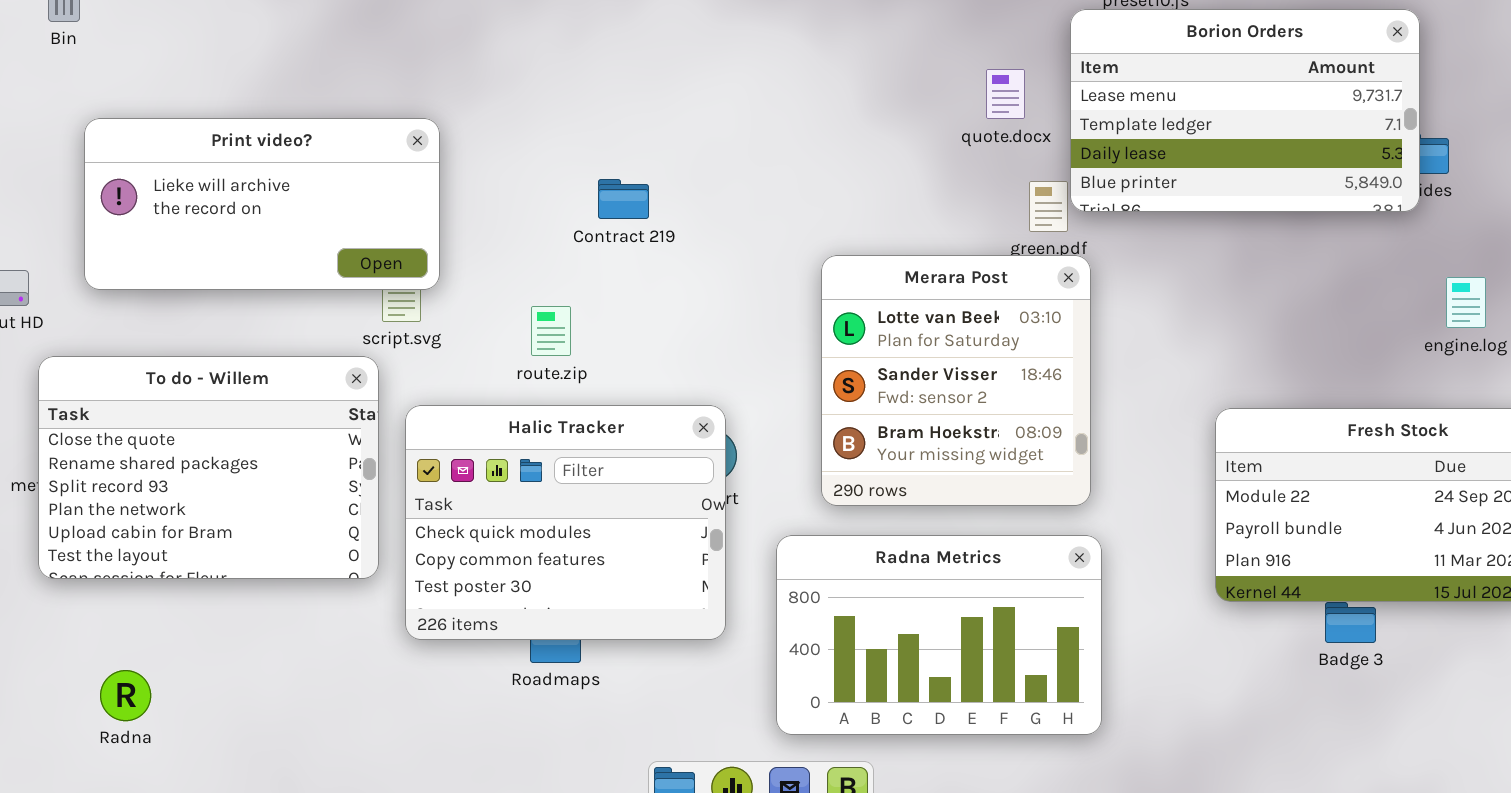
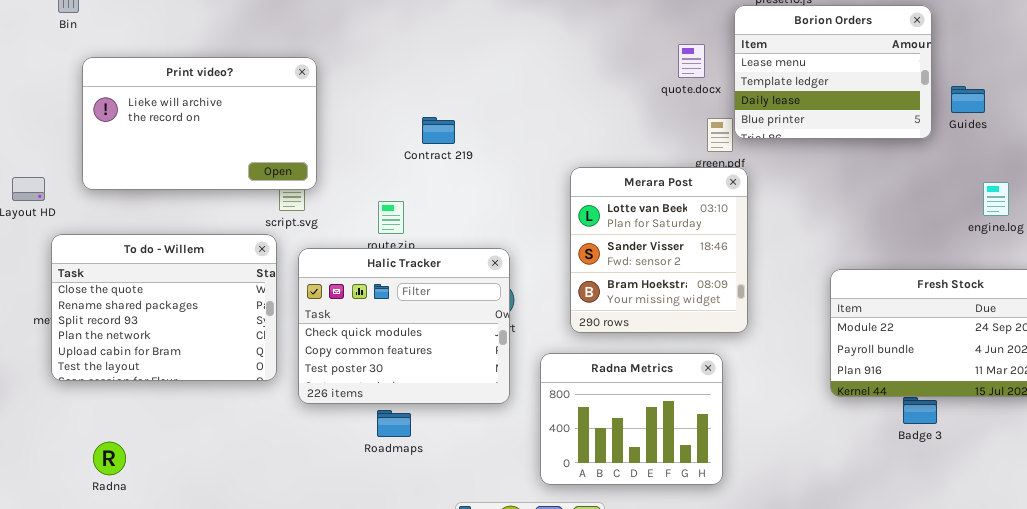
Borion Orders: [1070,9,1420,212] -> [734,5,932,139], resized
Print video?: [84,118,440,290] -> [82,57,317,190], resized
Halic Tracker: [405,405,726,640] -> [298,248,510,404], moved
Radna Metrics: [776,535,1102,735] -> [540,353,723,485], resized

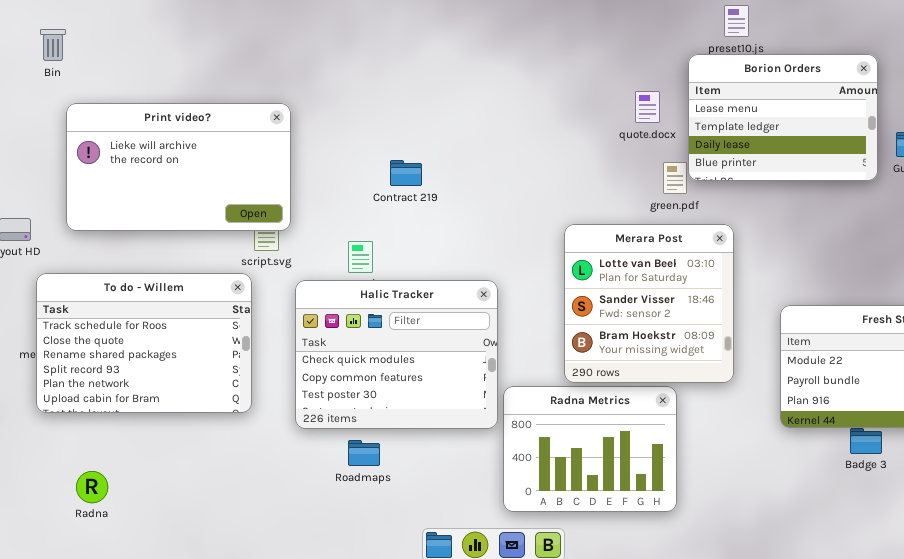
Merara Post: [570,167,748,333] -> [564,224,734,383], moved
To do - Willem: [51,234,277,381] -> [36,273,252,413], scrolled up 1 row
Halic Tracker: [298,248,510,404] -> [295,280,498,429], moved

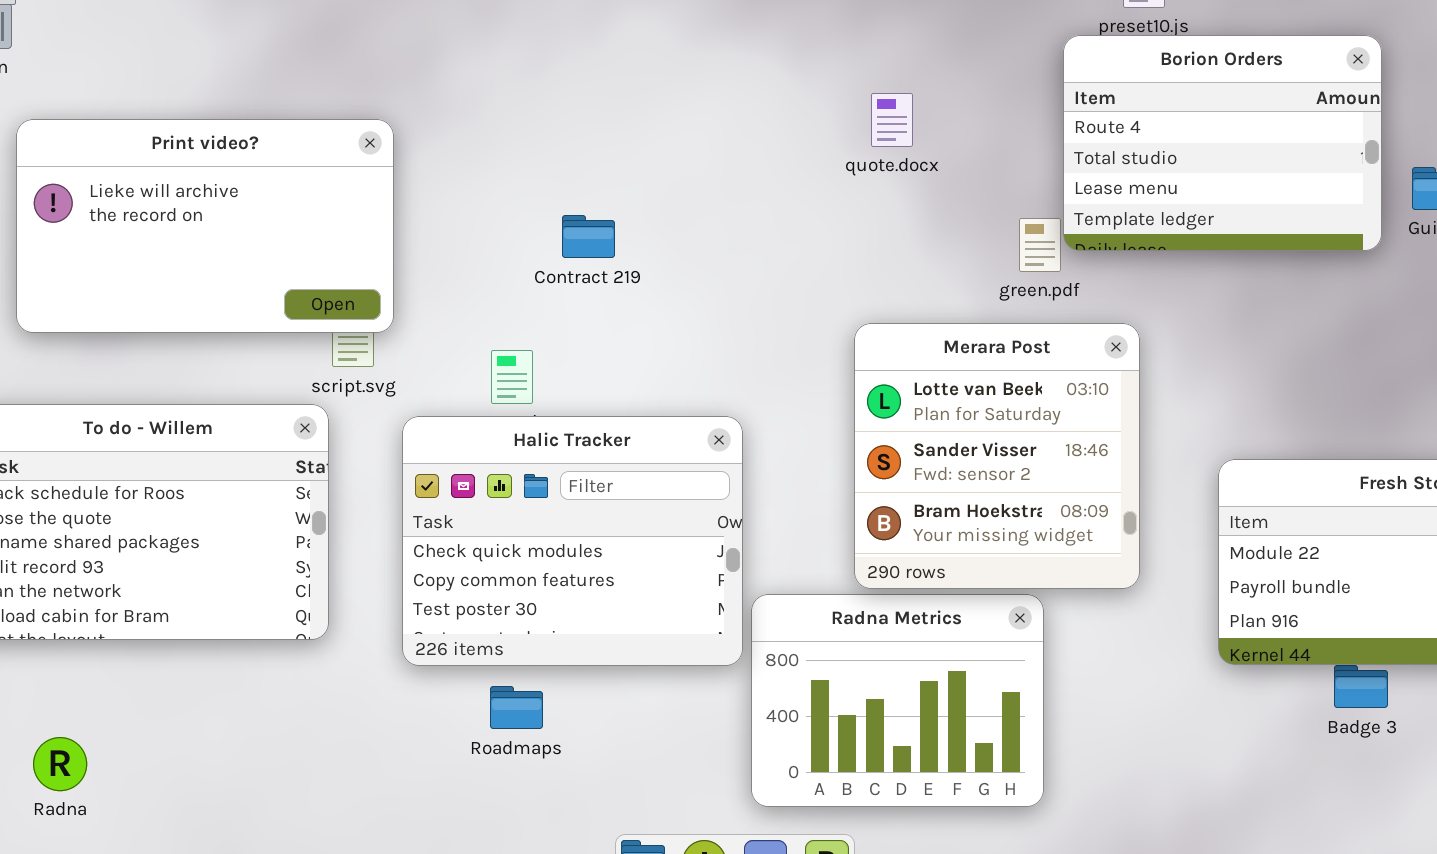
Borion Orders: [688,54,878,181] -> [1063,35,1382,251], scrolled up 2 rows
quote.docx: [635,91,660,123] -> [871,93,913,147], moved

